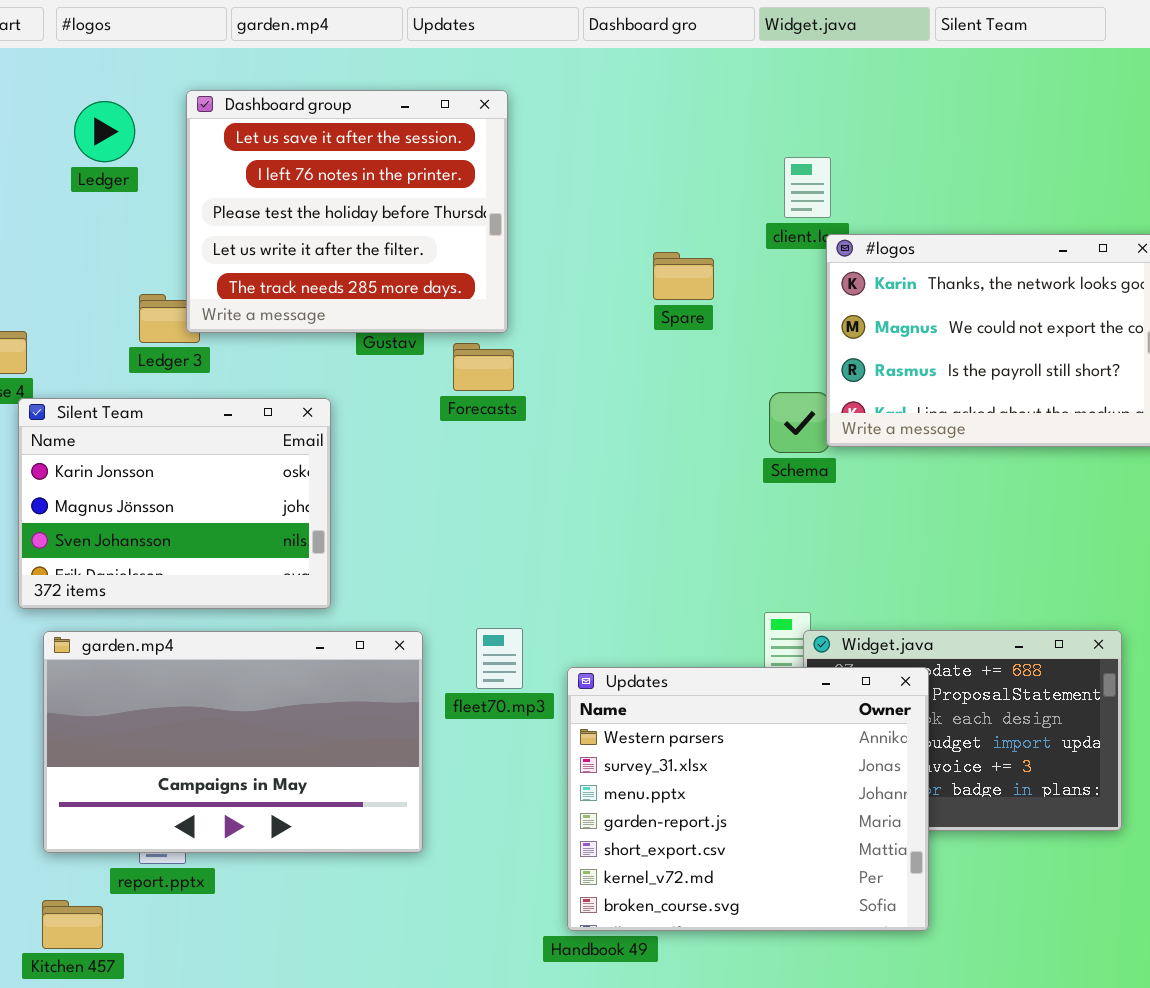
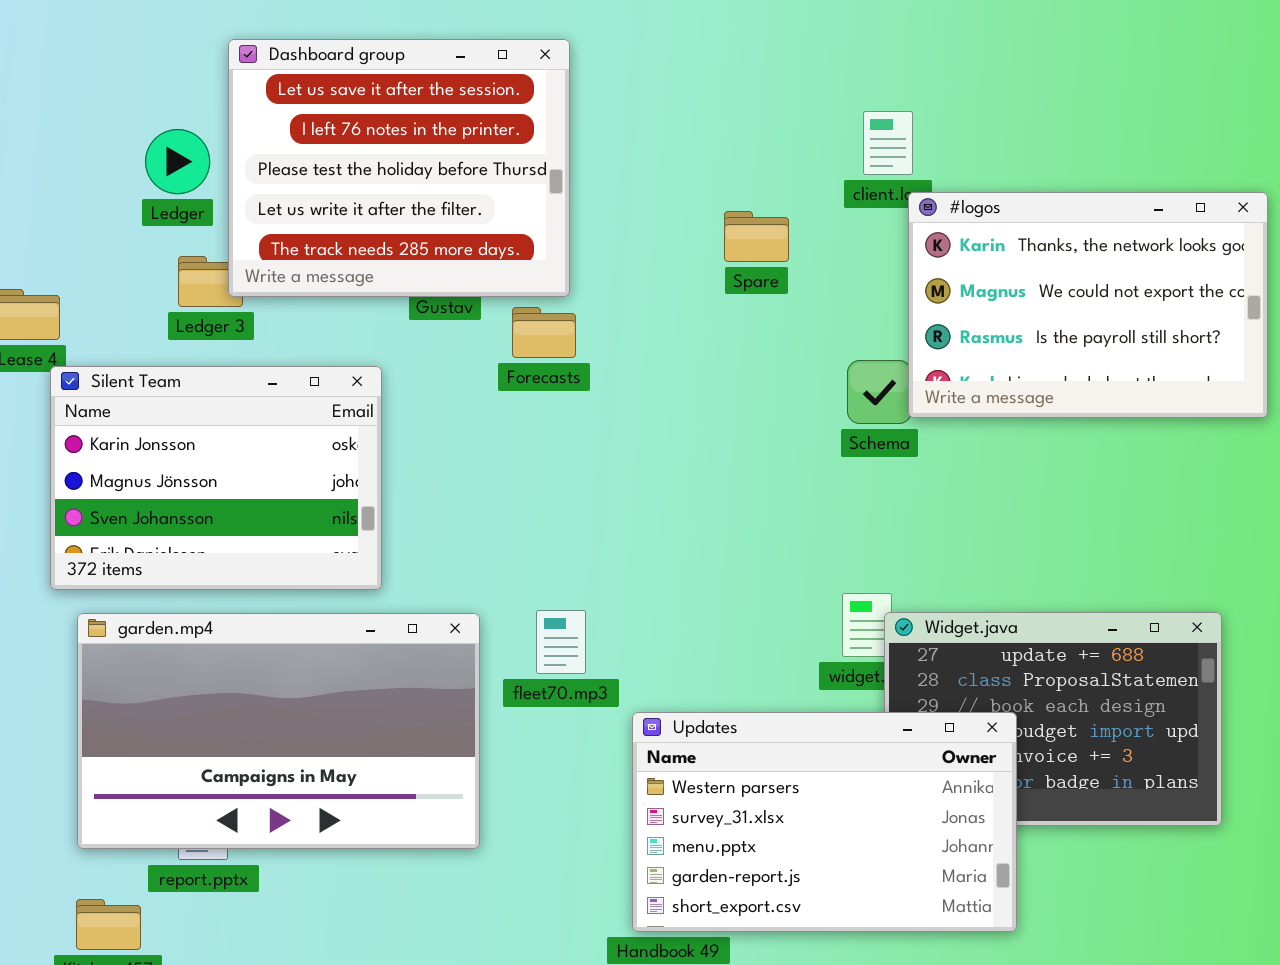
Ledger: [74,101,135,162] -> [145,129,210,194], moved
Updates: [567,667,929,931] -> [632,712,1017,932], resized

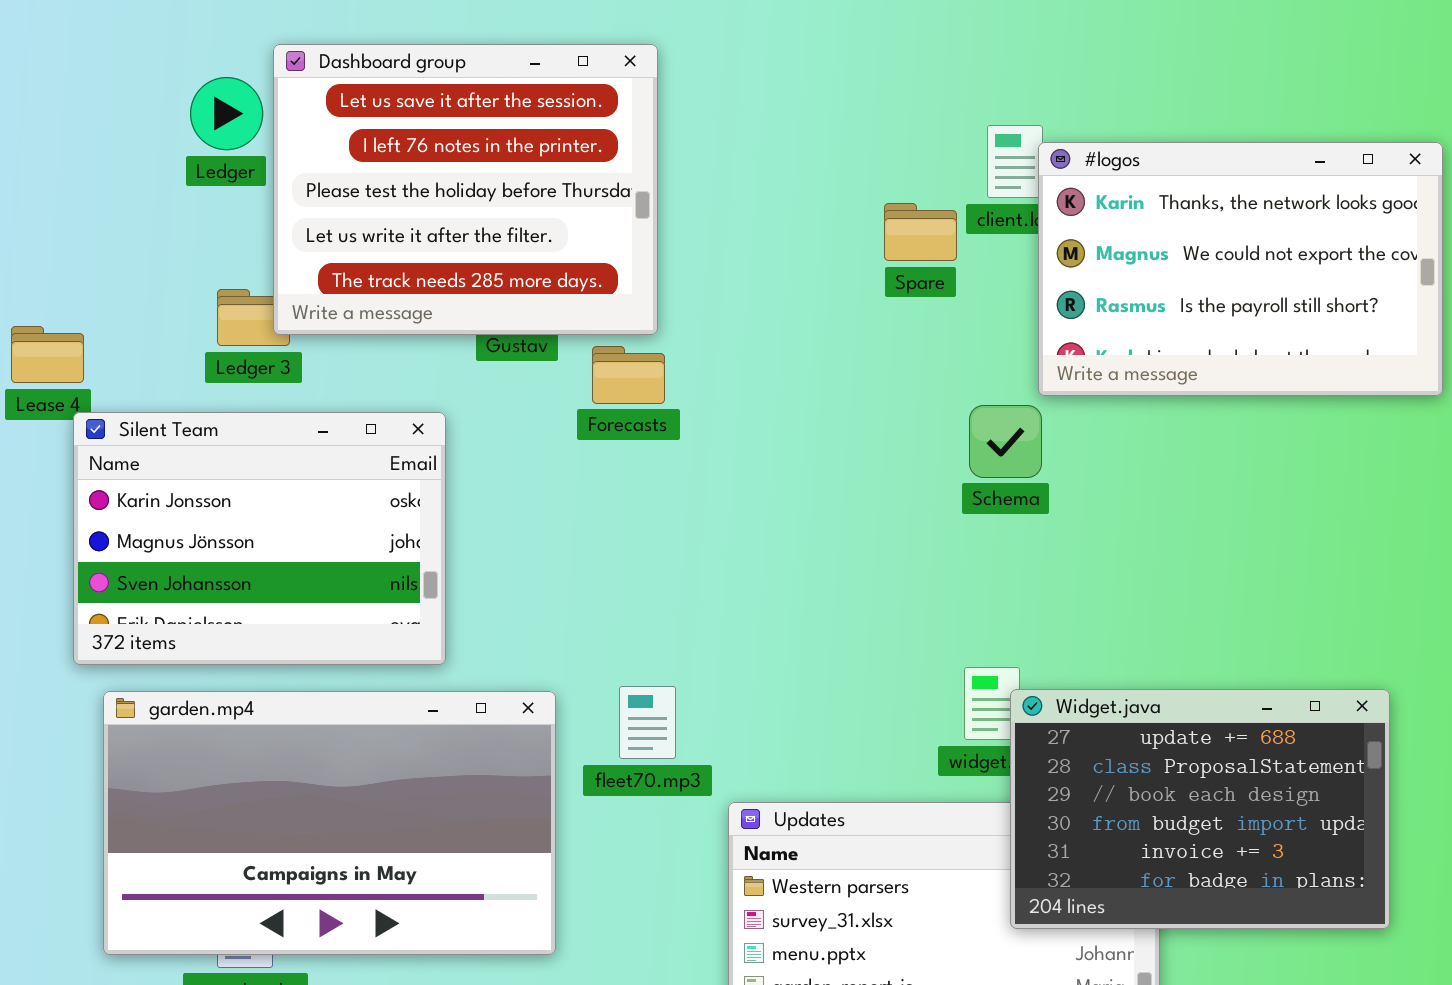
Ledger: [145,129,210,194] -> [190,77,263,150], moved
#logos: [908,192,1268,418] -> [1038,142,1443,396], moved
Spare: [724,211,789,262] -> [884,203,957,261], moved
Widget.java: [884,612,1222,826] -> [1010,689,1390,929], raised

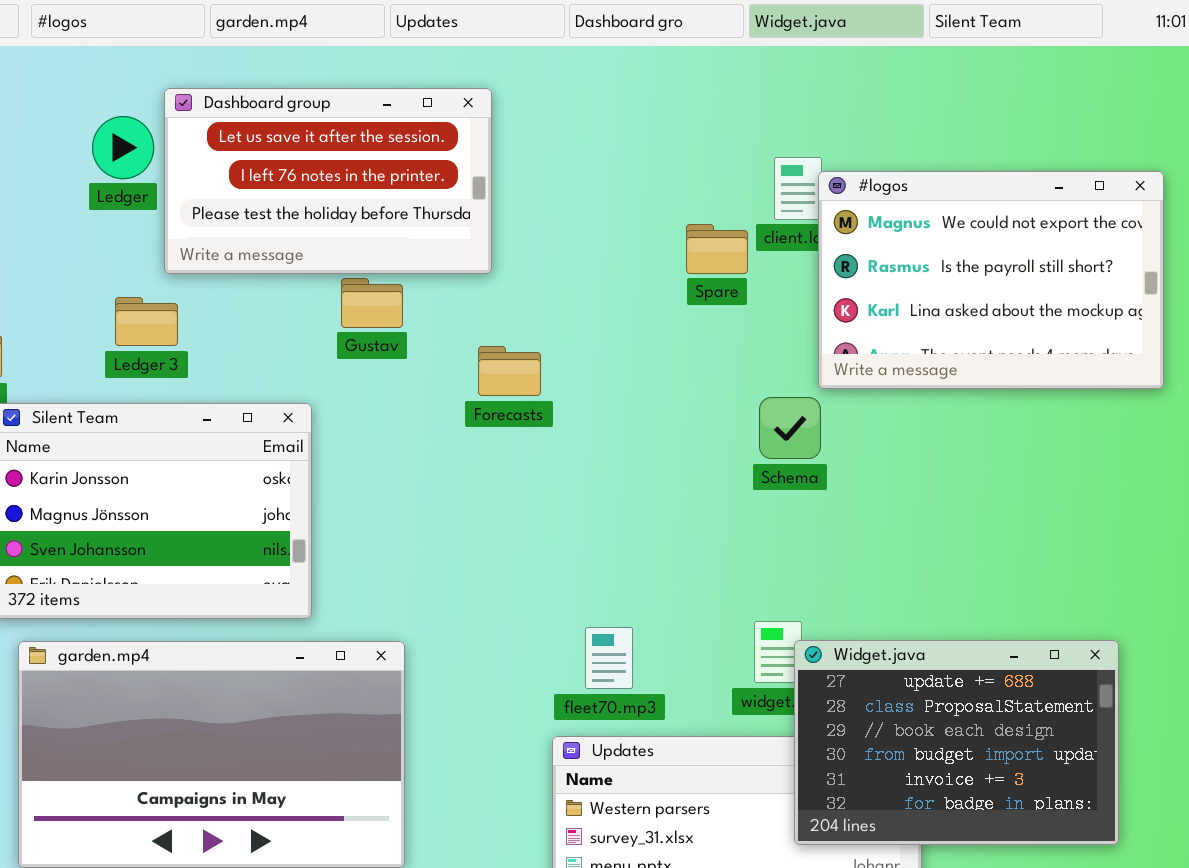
Dashboard group: [273,44,658,335] -> [164,88,492,274], resized
#logos: [1038,142,1443,396] -> [818,171,1164,389], scrolled down 1 row
Forecasts: [592,346,665,404] -> [478,346,541,396], moved
fleet70.mp3: [619,686,676,759] -> [585,627,633,689], moved

